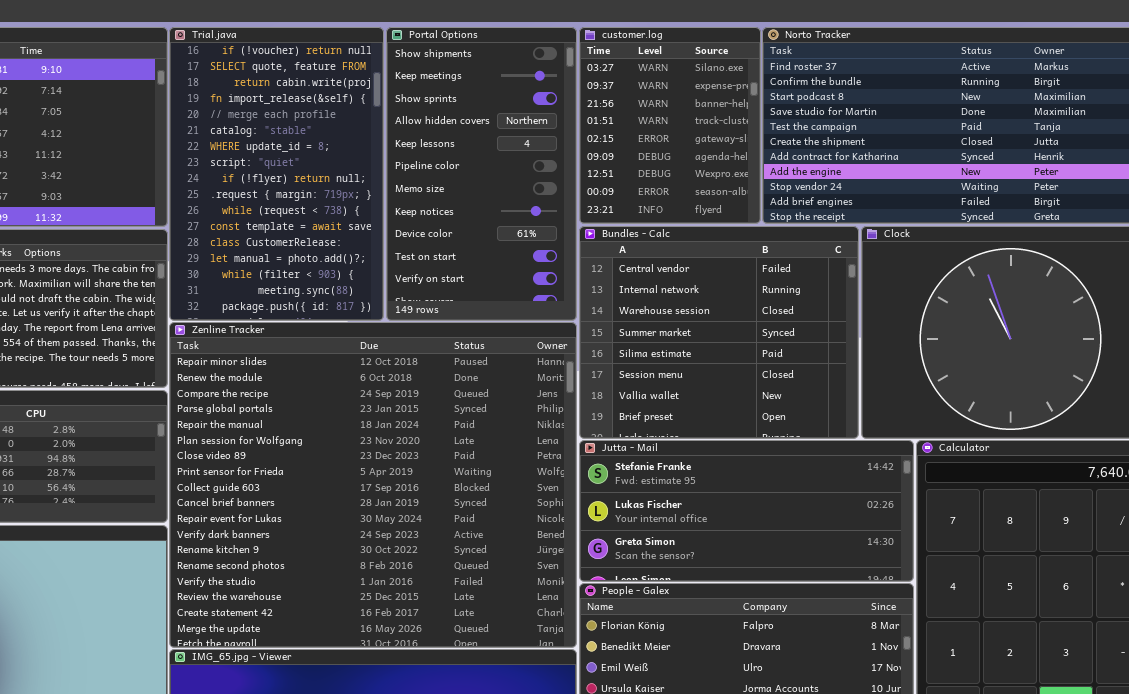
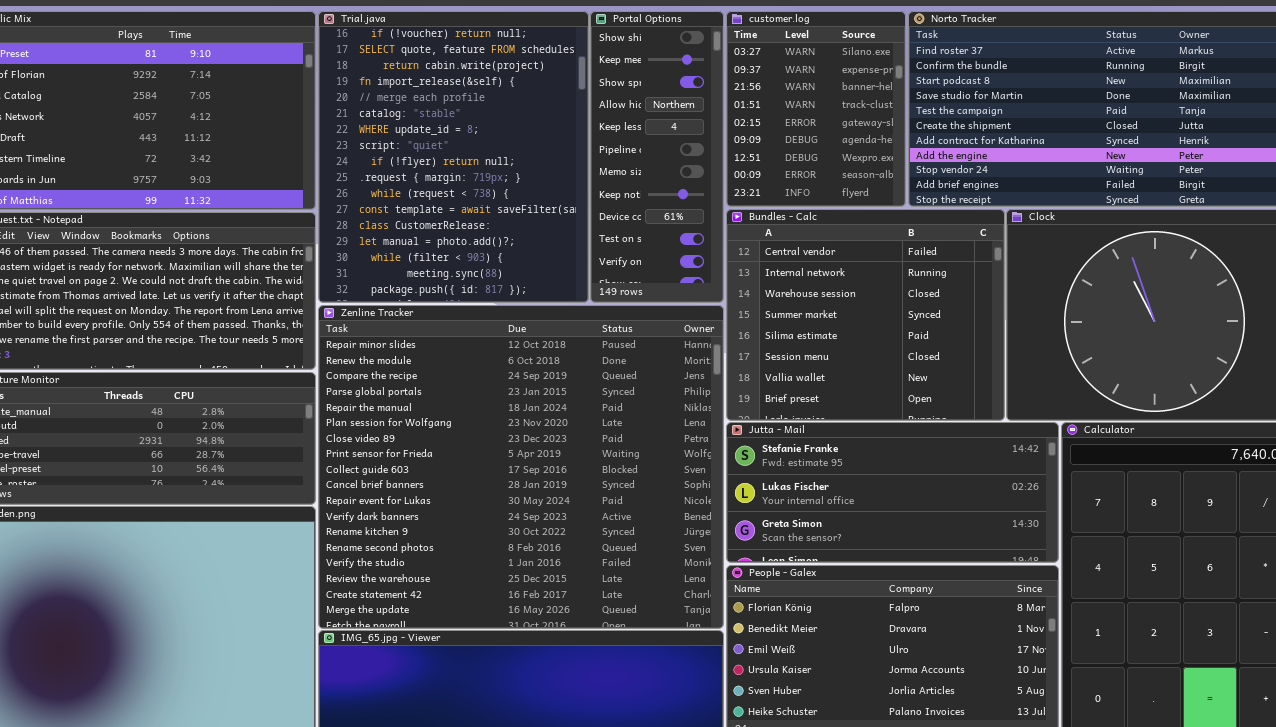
Trial.java: [169,27,384,321] -> [318,11,589,303], resized
Portal Options: [386,27,577,321] -> [590,11,724,303], resized

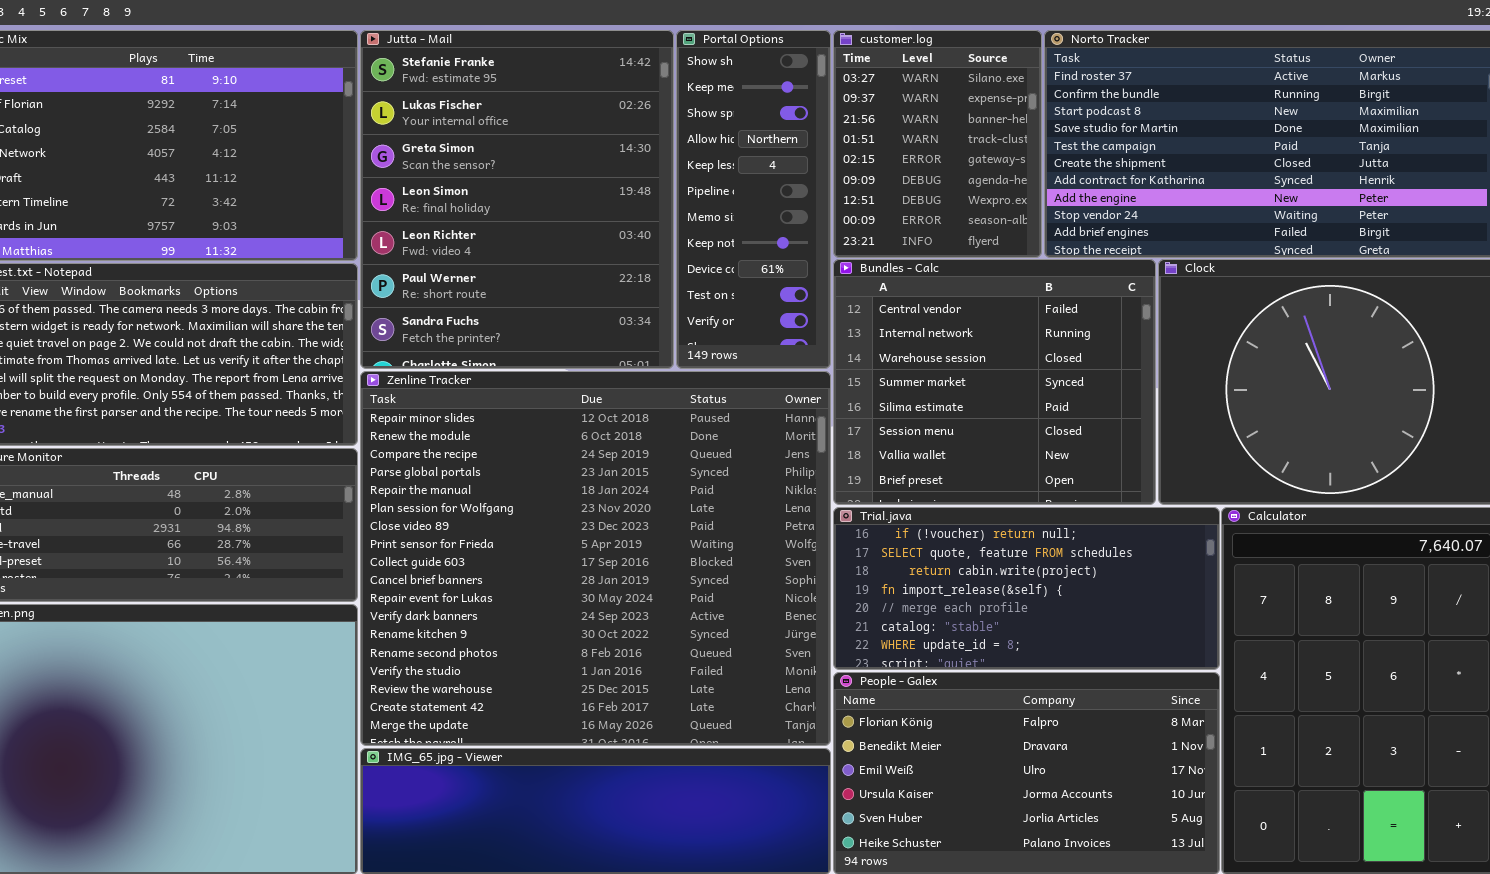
Trial.java: [318,11,589,303] -> [833,507,1220,670], moved, resized
Jutta - Mail: [726,422,1059,563] -> [360,30,674,369], moved, resized

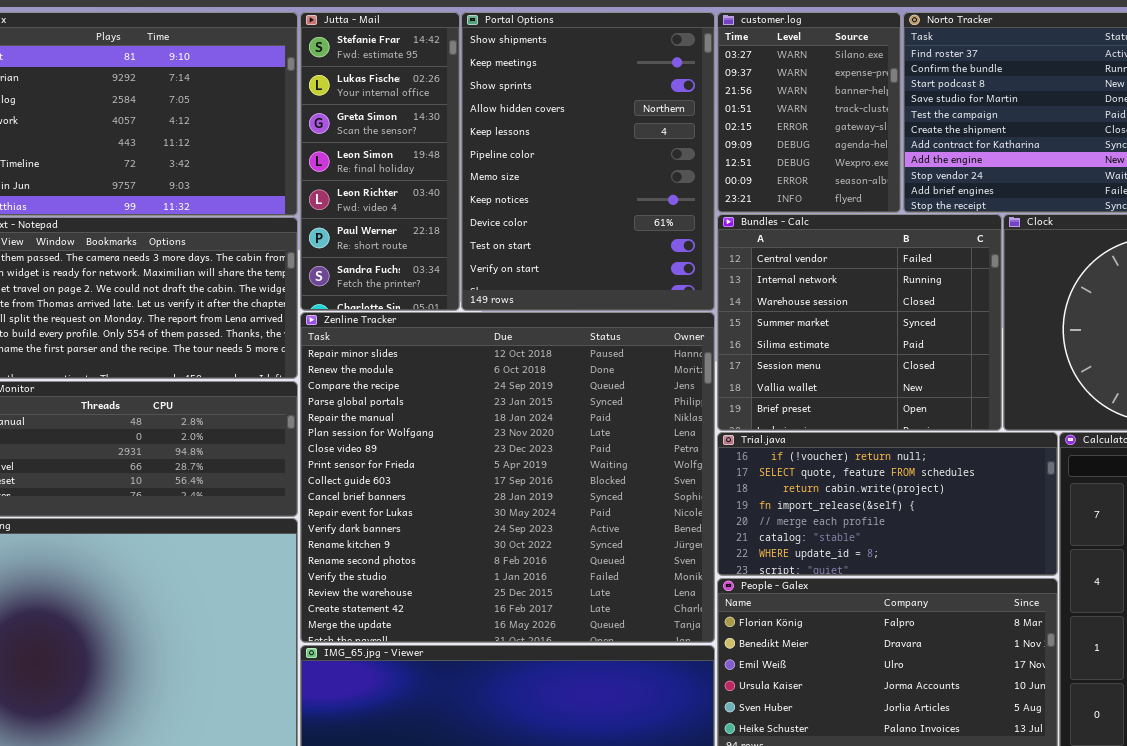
Jutta - Mail: [360,30,674,369] -> [300,12,460,311], resized
Portal Options: [676,30,831,369] -> [461,12,715,311], resized

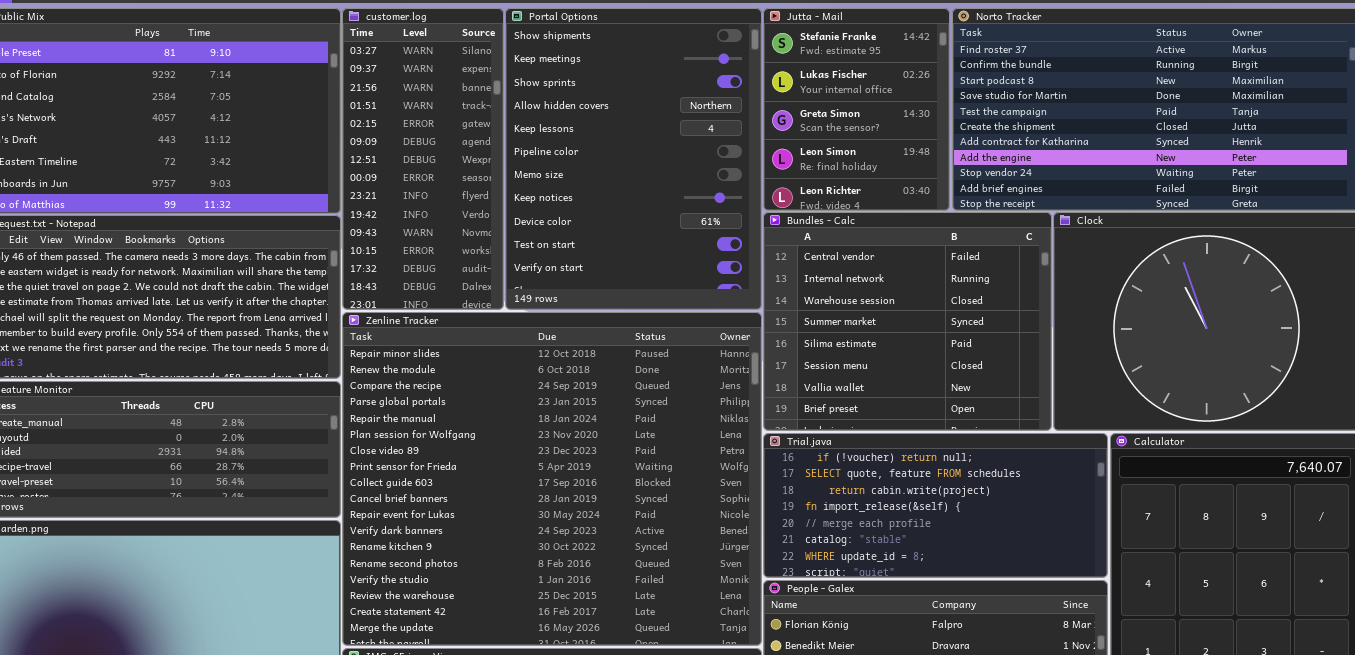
Jutta - Mail: [300,12,460,311] -> [763,8,950,211], moved, resized
customer.log: [717,12,901,213] -> [342,8,504,310], moved, resized

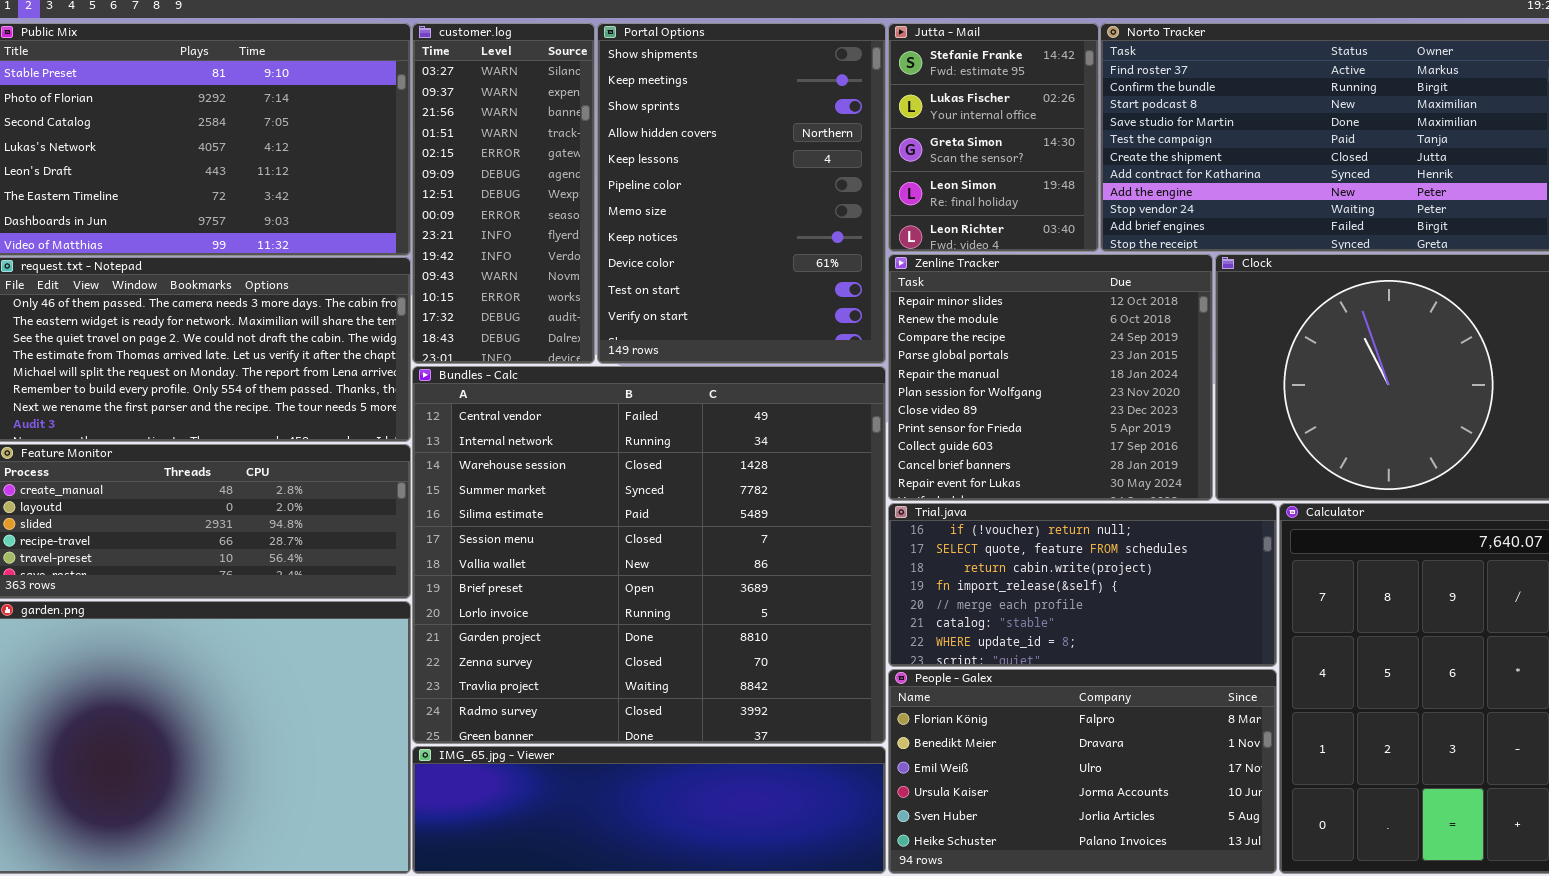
Bundles - Calc: [763,212,1052,431] -> [412,366,886,744], moved, resized
Zenline Tracker: [342,312,762,646] -> [888,254,1213,501], moved, resized

